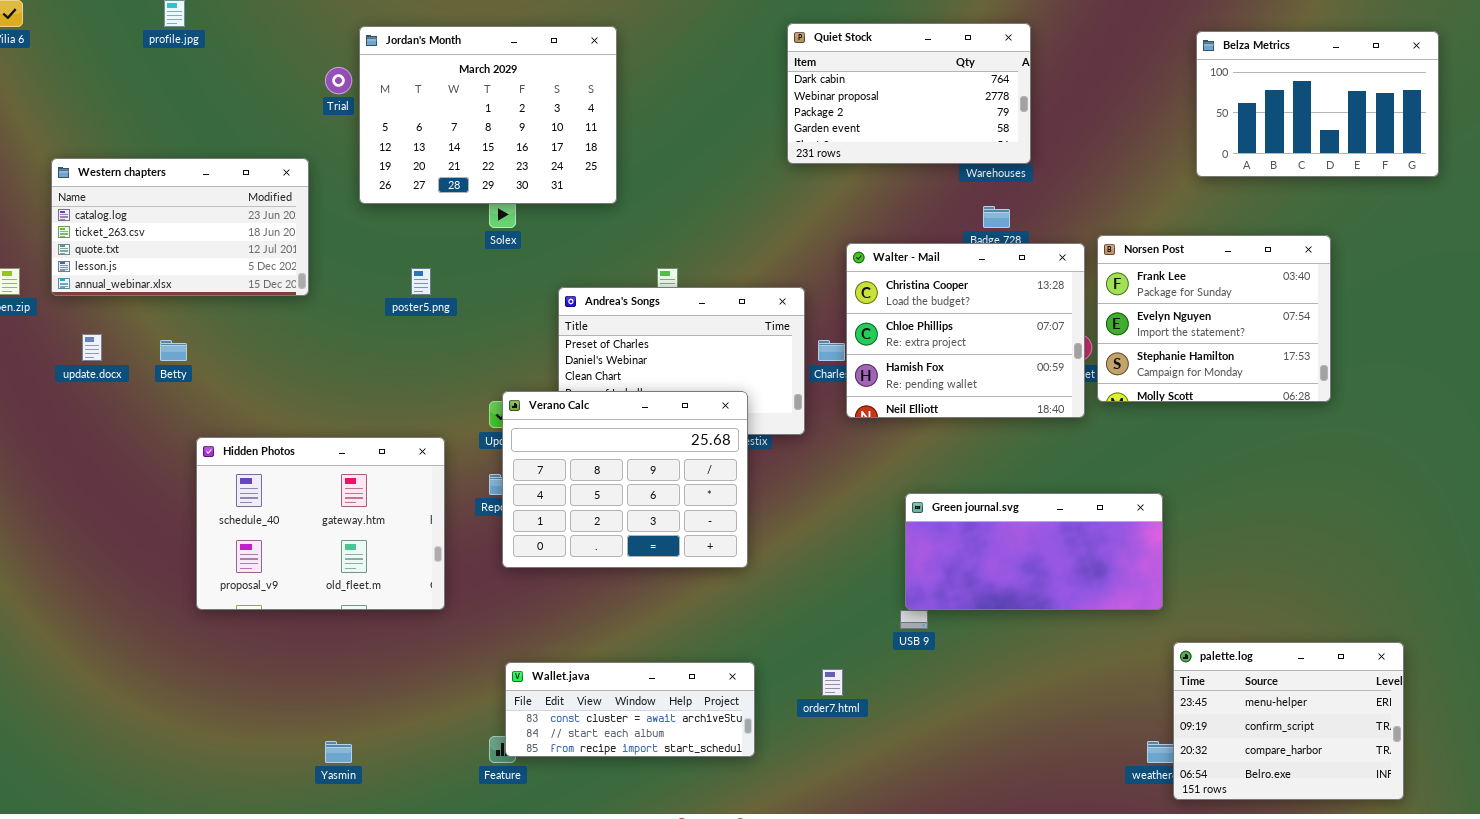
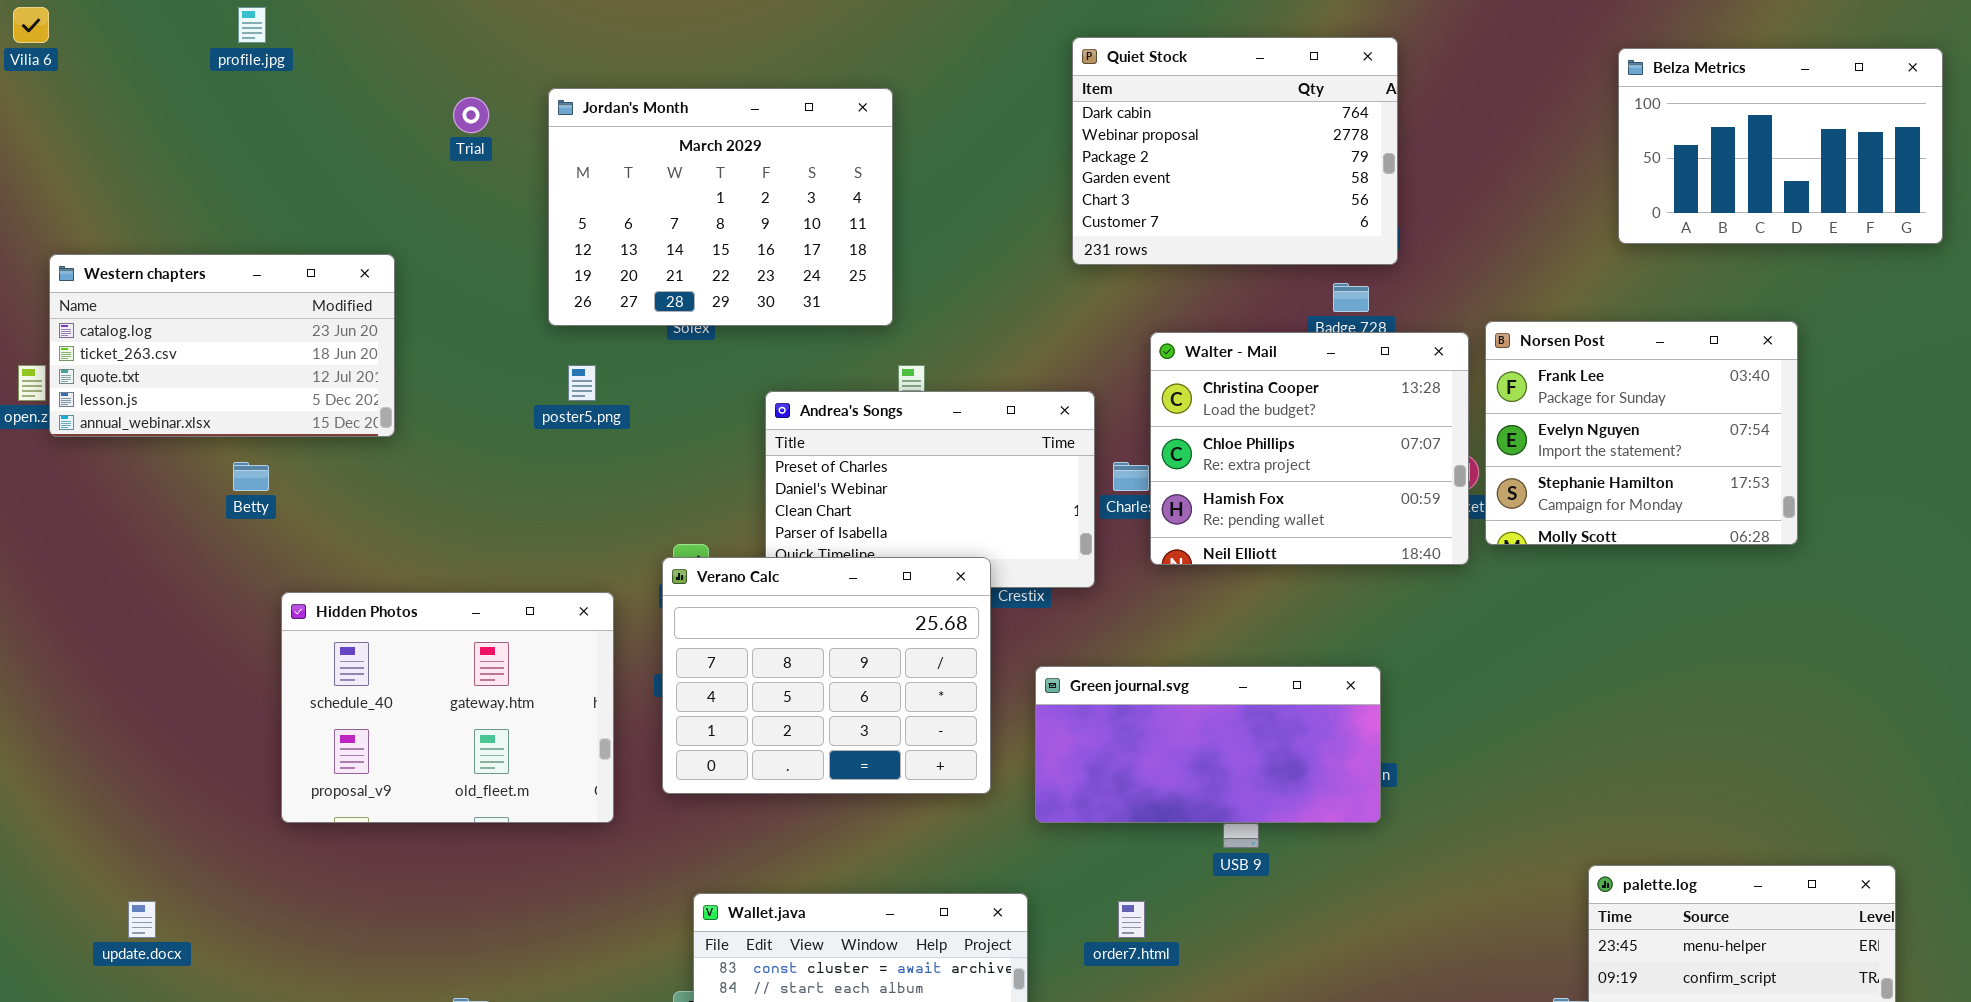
Quiet Stock: [787,23,1031,164] -> [1072,37,1398,265], resized
Jordan's Month: [359,26,617,204] -> [548,88,893,326], moved
Western chapters: [51,158,309,296] -> [49,254,395,437], moved
update.docx: [82,334,102,361] -> [128,901,156,938], moved
Verano Calc: [502,391,748,568] -> [662,557,991,794], moved
Green journal.svg: [905,493,1163,610] -> [1035,666,1381,823], moved

